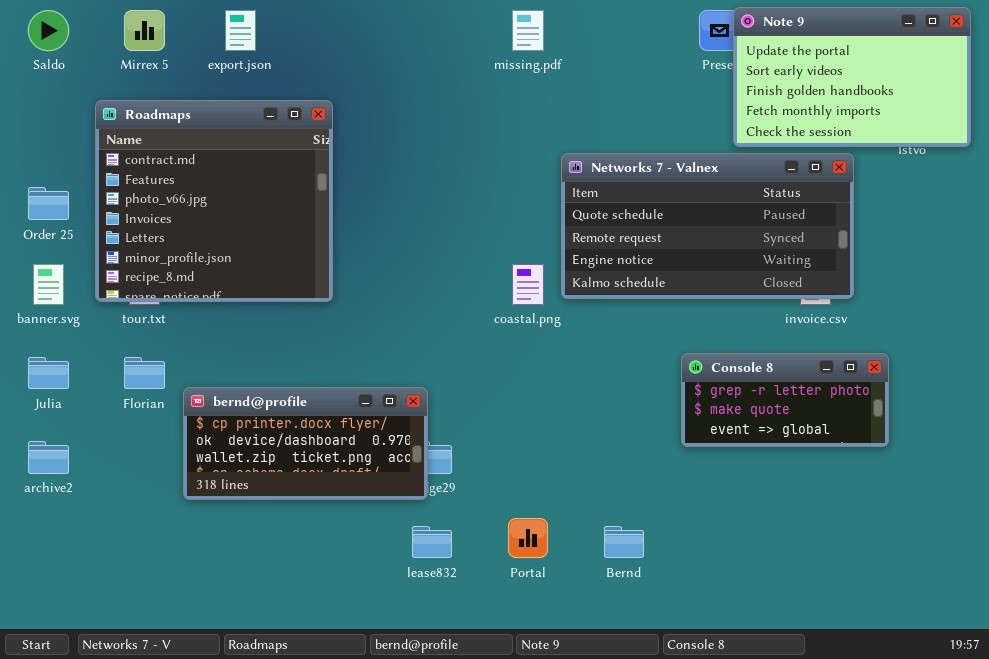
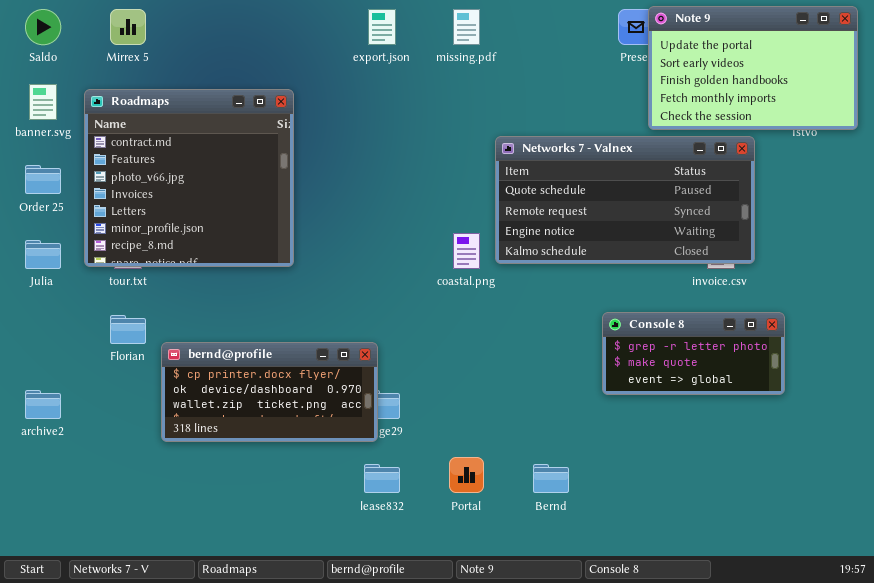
export.json: [225,10,256,51] -> [368,9,396,45], moved
banner.svg: [33,264,64,305] -> [29,84,57,120], moved
Julia: [28,357,69,389] -> [25,240,61,269], moved

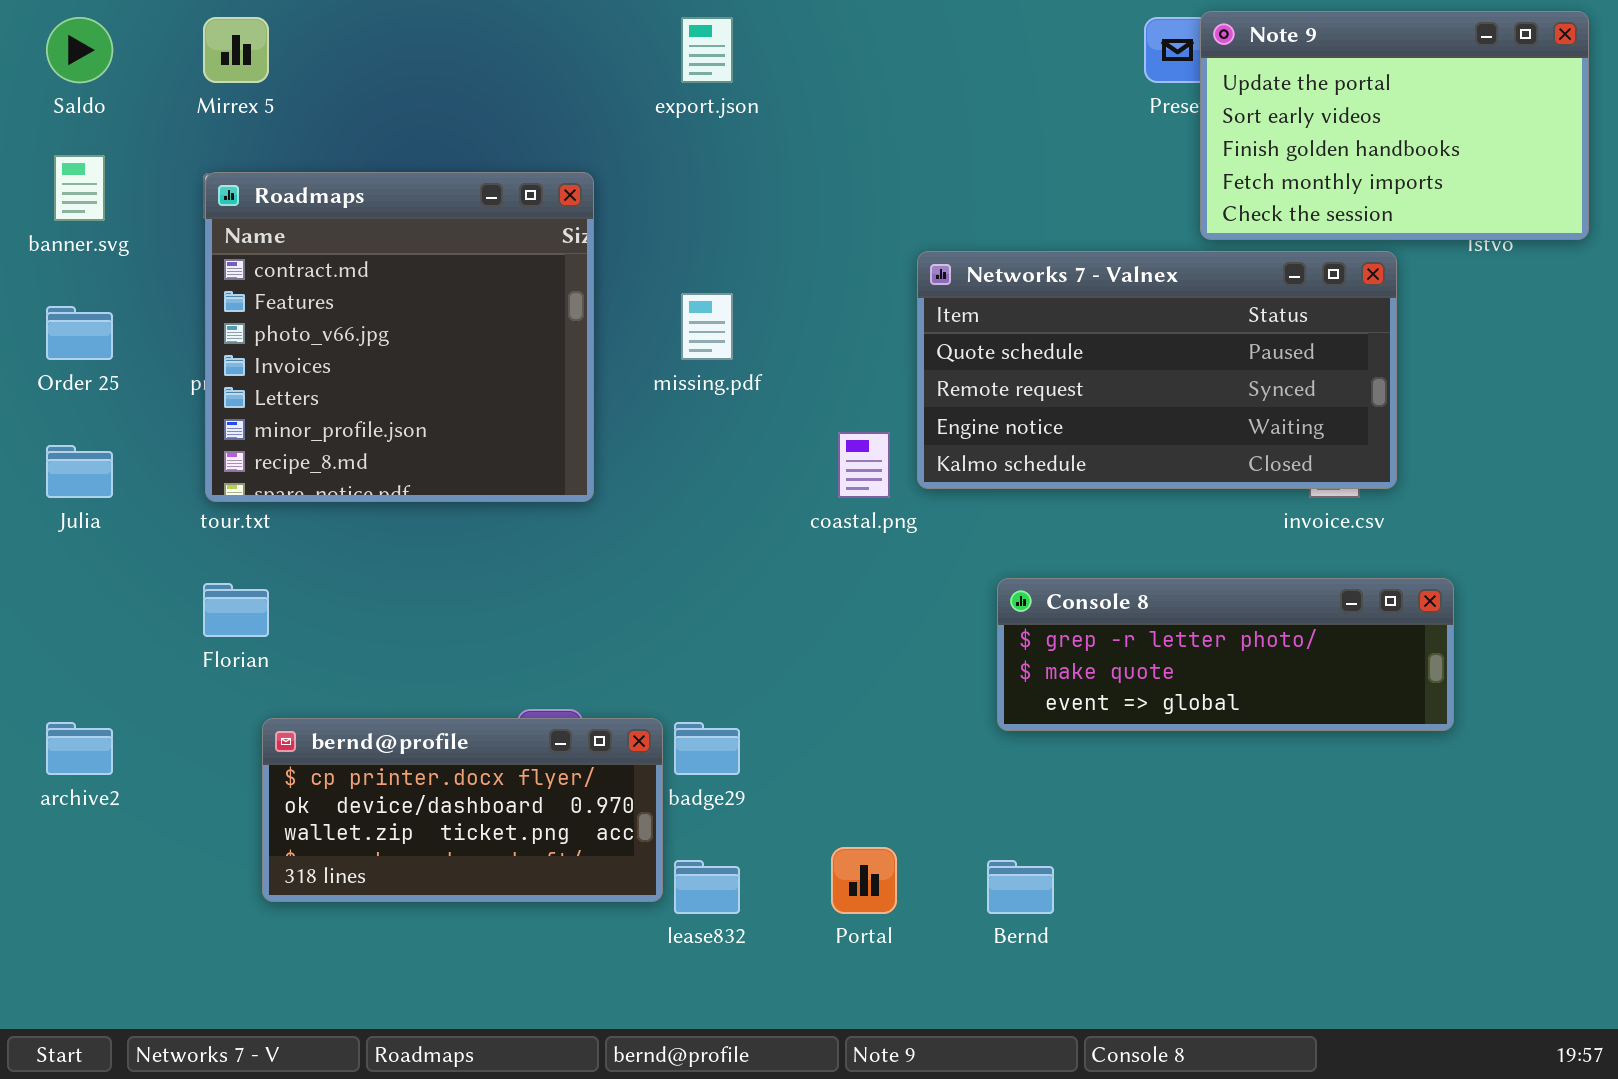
missing.pdf: [453,9,480,45] -> [681,293,733,360], moved
Roadmaps: [84,89,294,267] -> [205,172,594,502], moved
Console 8: [602,312,785,395] -> [997,578,1454,731], resized
bernd@profile: [161,342,378,442] -> [262,718,663,902], moved

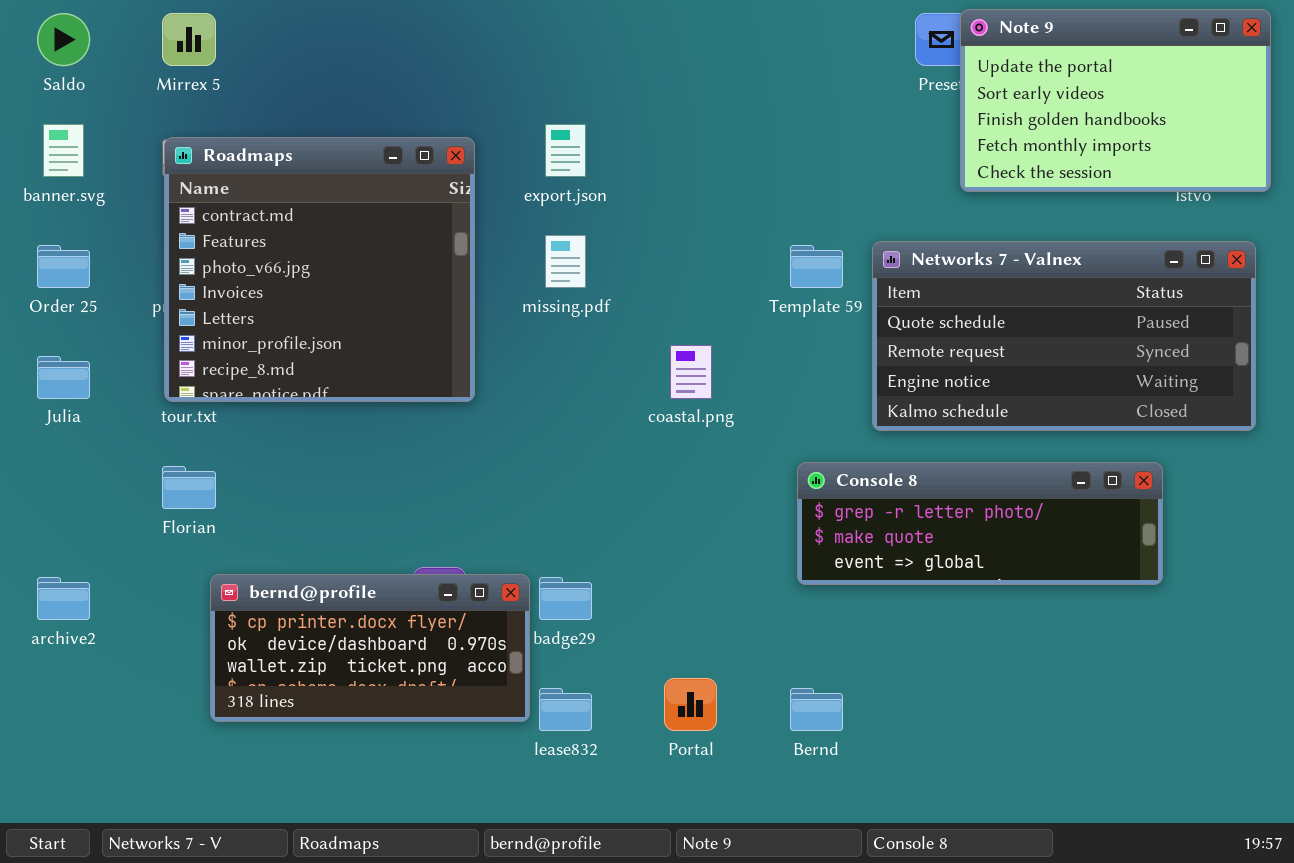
export.json: [681,17,733,83] -> [545,124,586,177], moved
Networks 7 - Valnex: [917,251,1397,489] -> [872,241,1256,431], moved

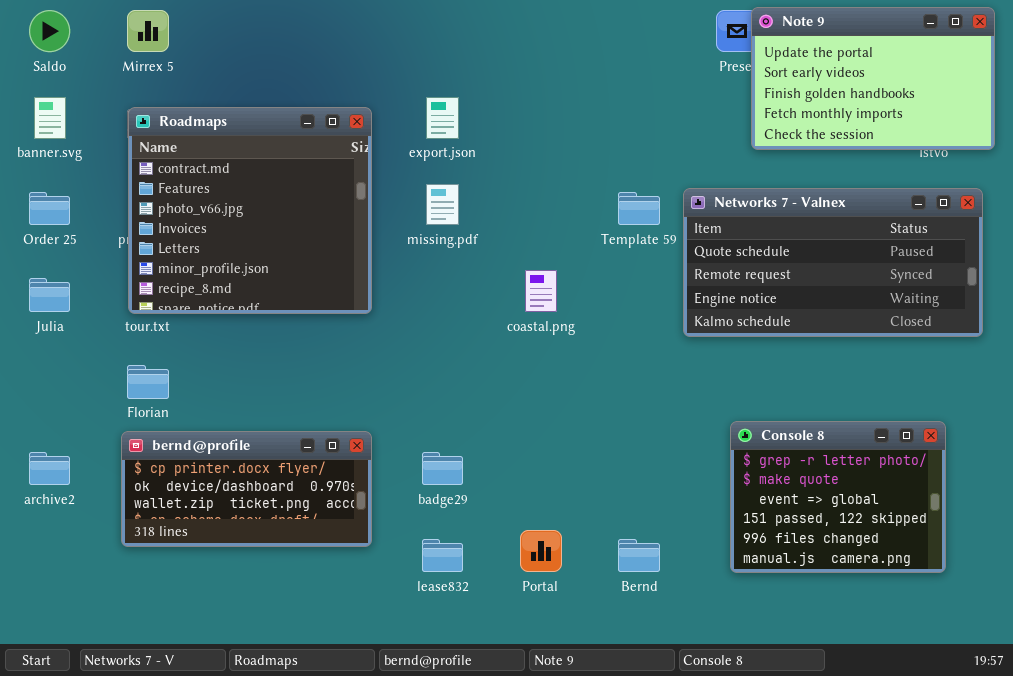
Console 8: [797,462,1163,585] -> [730,421,946,573], moved, resized
bernd@profile: [210,574,530,722] -> [121,431,372,547], moved

